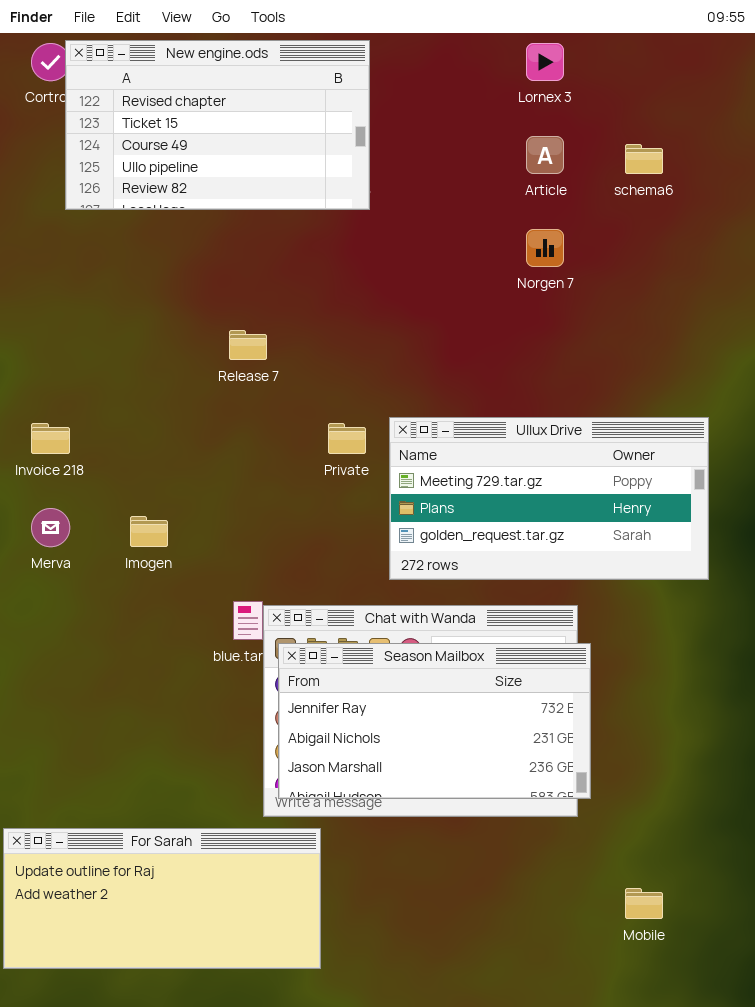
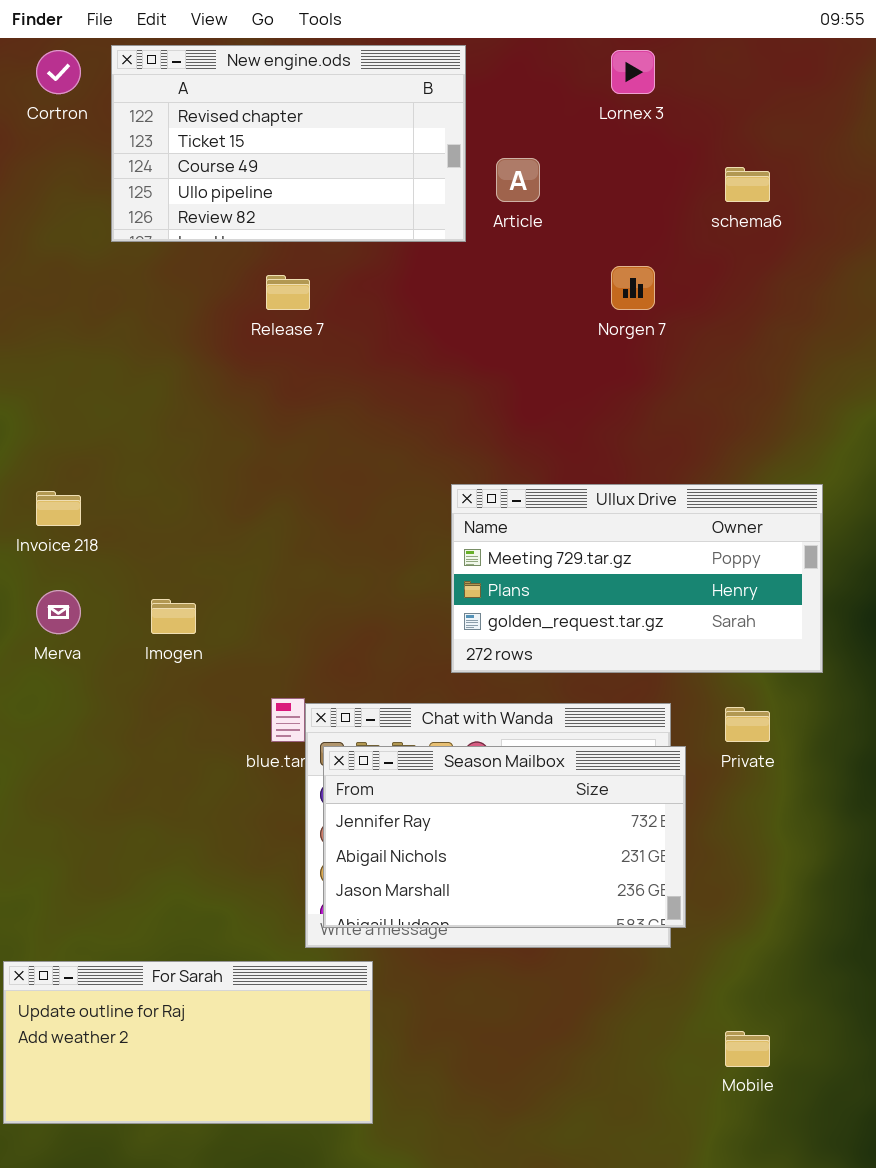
New engine.ods: [65,40,370,210] -> [111,45,466,242], moved
Article: [526,136,564,174] -> [496,158,540,202], moved
Release 7: [229,330,267,360] -> [266,275,310,310], moved
Private: [328,423,366,454] -> [725,707,770,742], moved

